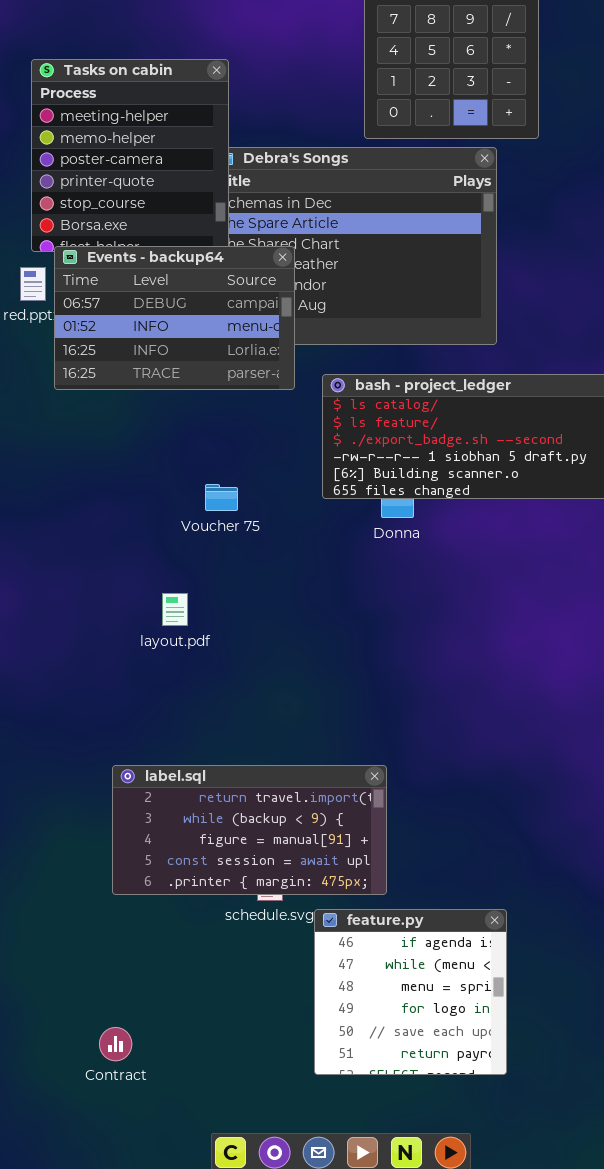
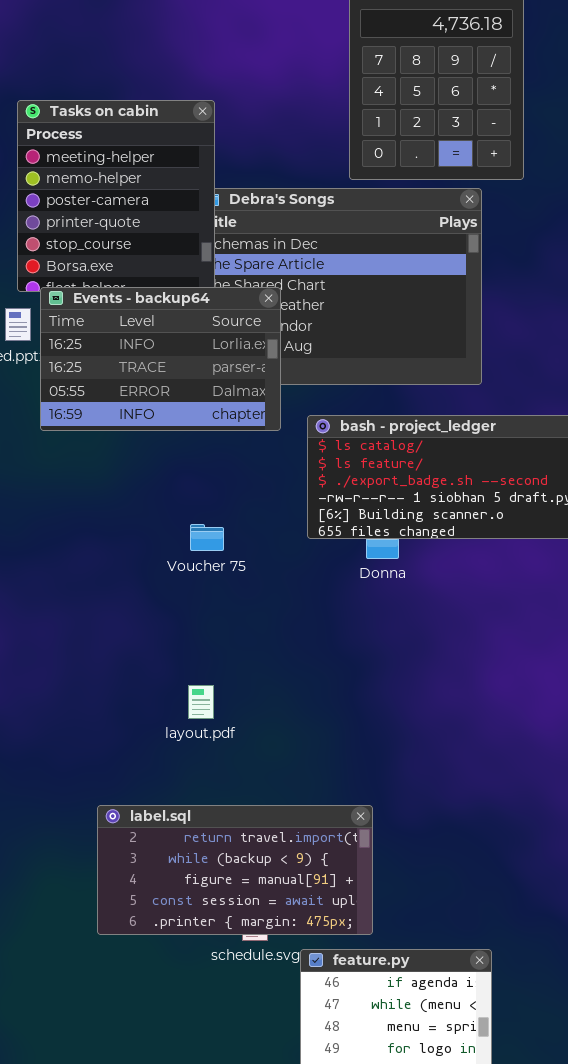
Events - backup64: [54,246,295,390] -> [40,287,281,431], scrolled down 2 rows
layout.pdf: [162,593,188,626] -> [188,685,214,719], moved

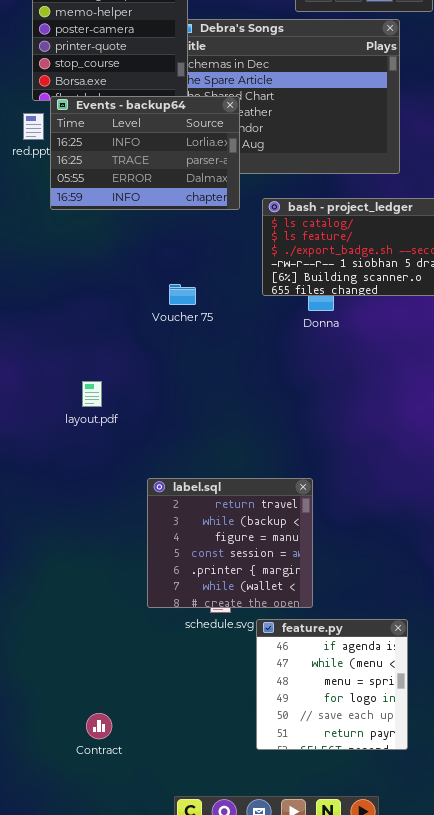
layout.pdf: [188,685,214,719] -> [82,381,102,407], moved
label.sql: [97,805,373,935] -> [147,478,313,608], resized

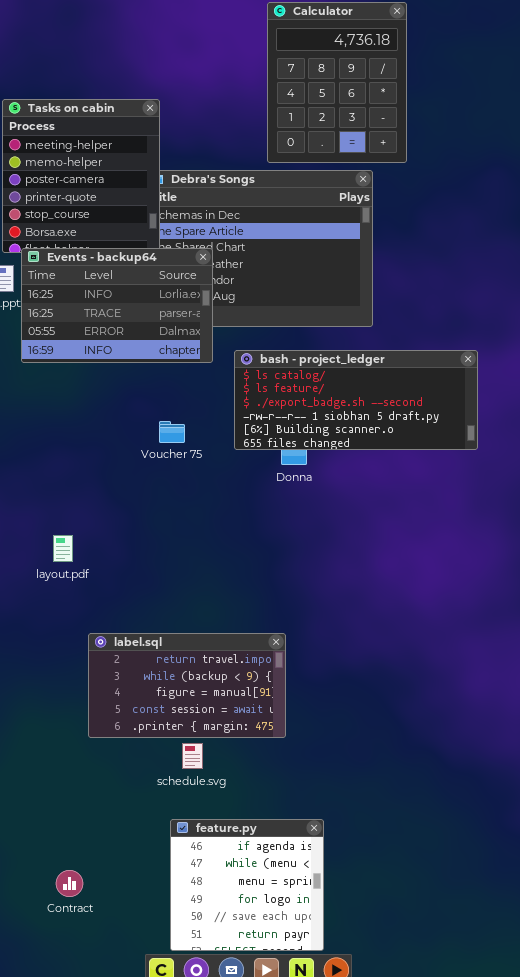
Voucher 75: [169,284,196,305] -> [159,421,185,443], moved
label.sql: [147,478,313,608] -> [88,633,286,738], resized
feature.py: [256,619,408,750] -> [170,819,324,951], moved

